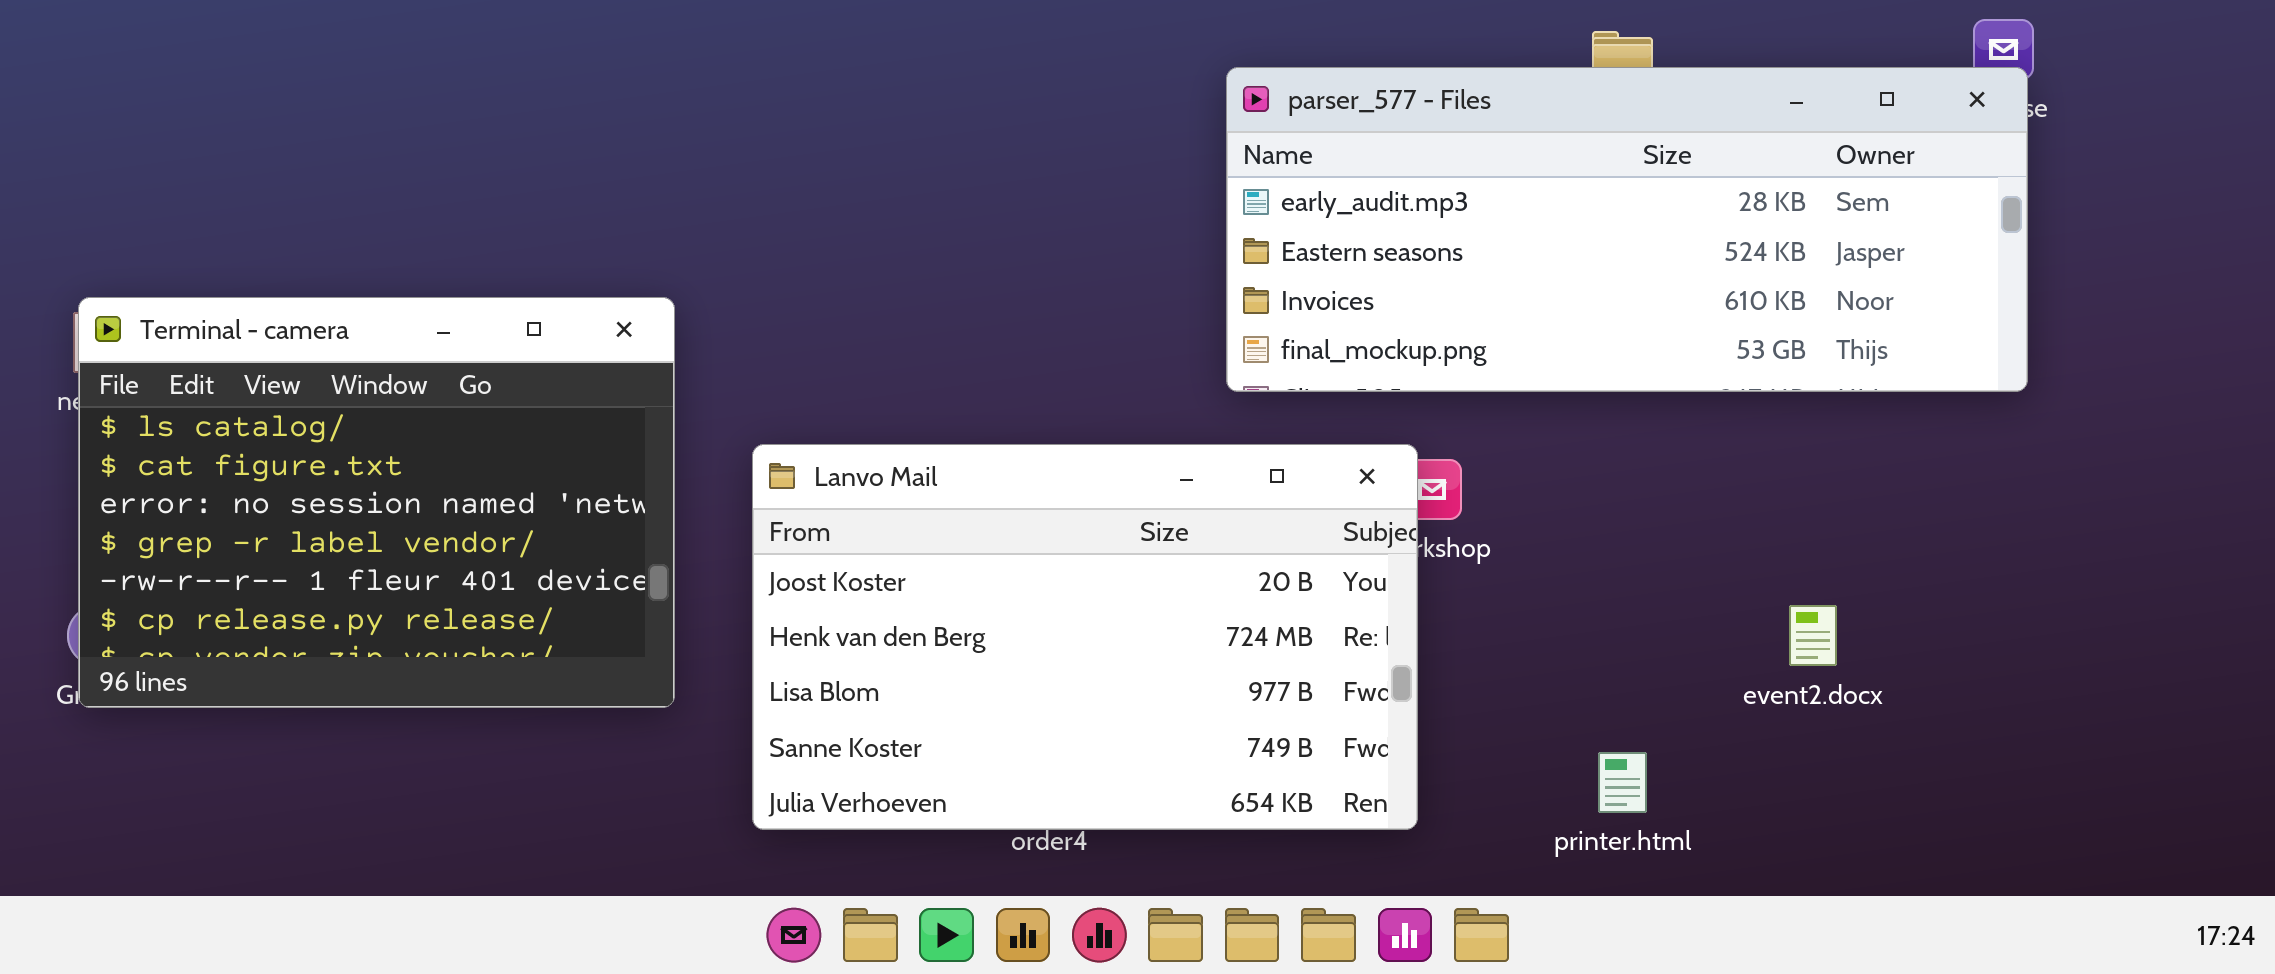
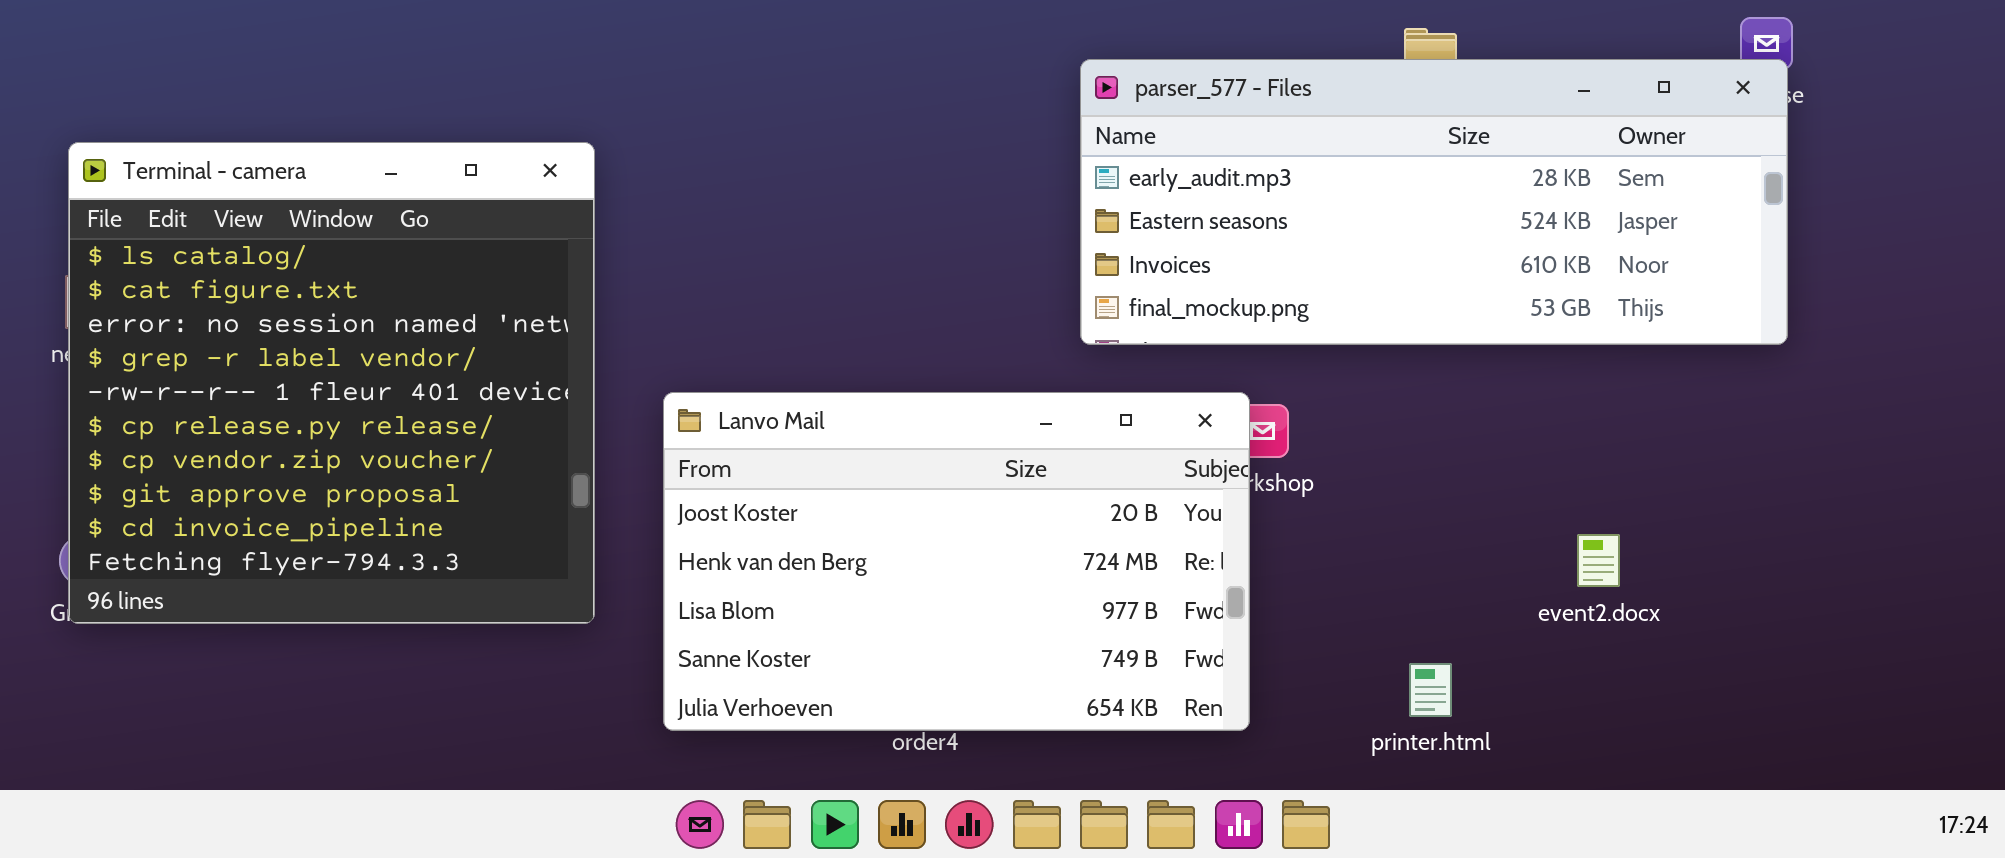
Terminal - camera: [78,297,675,708] -> [68,142,595,624], resized

